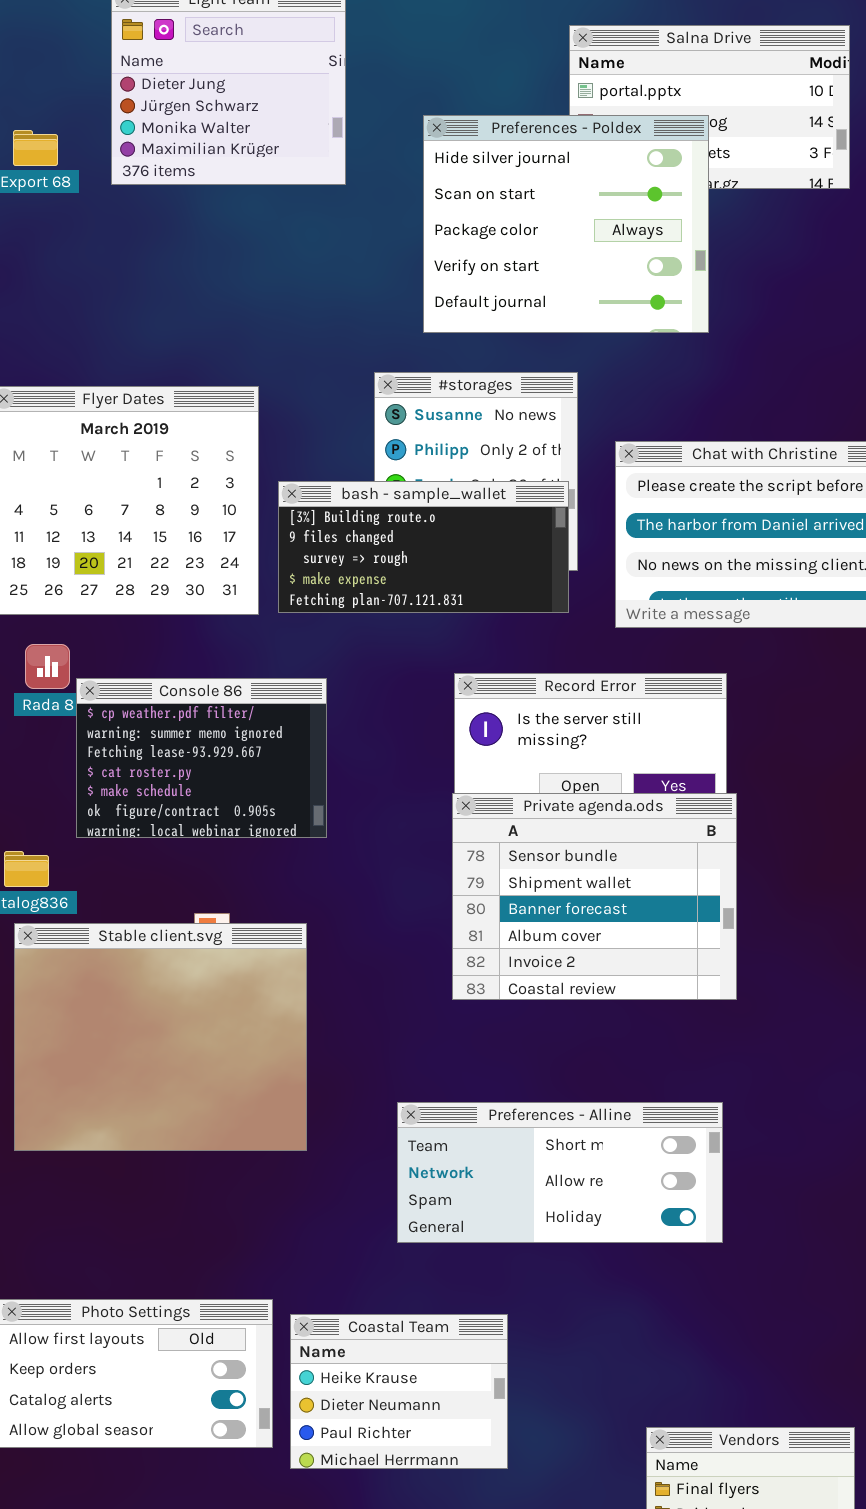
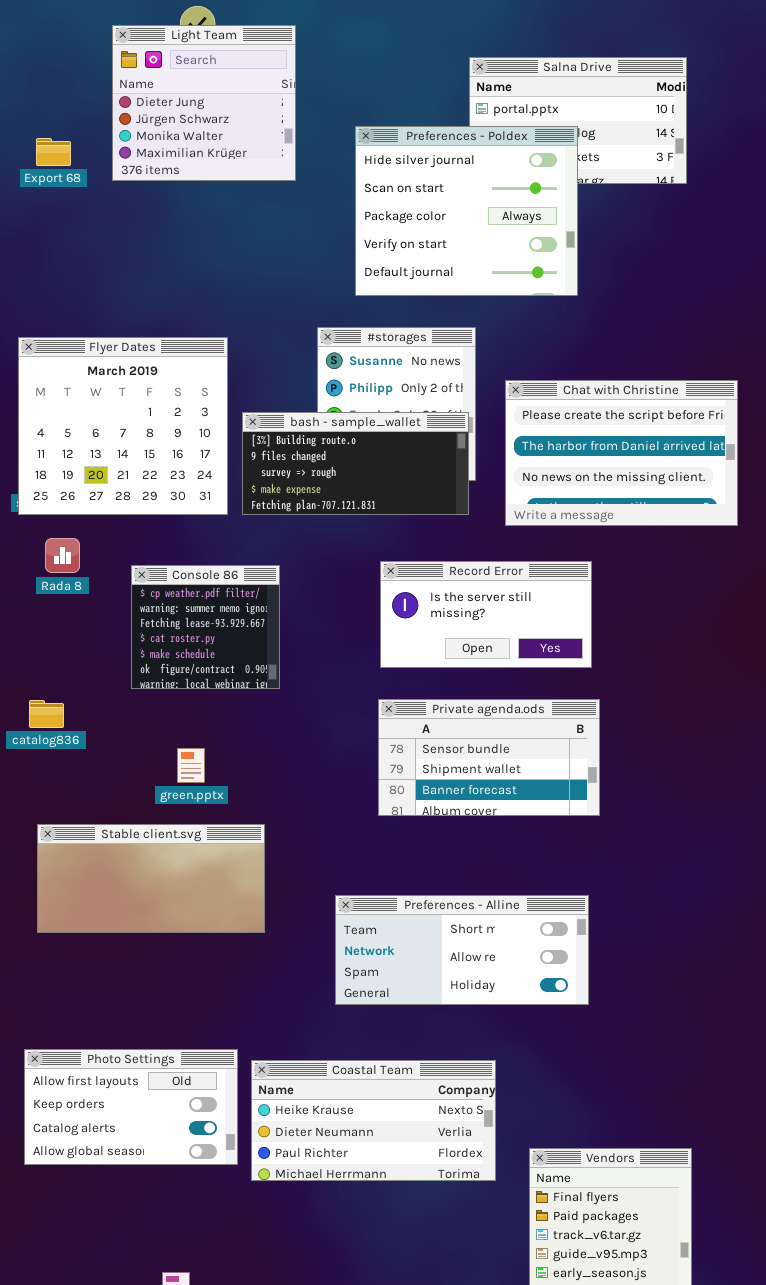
Console 86: [76,678,327,838] -> [131,565,280,689], resized
Private agenda.ods: [452,793,737,1000] -> [378,699,600,816], resized
Stable client.svg: [14,923,307,1151] -> [37,824,265,933], resized
Coastal Team: [290,1314,508,1469] -> [251,1060,496,1181], resized

